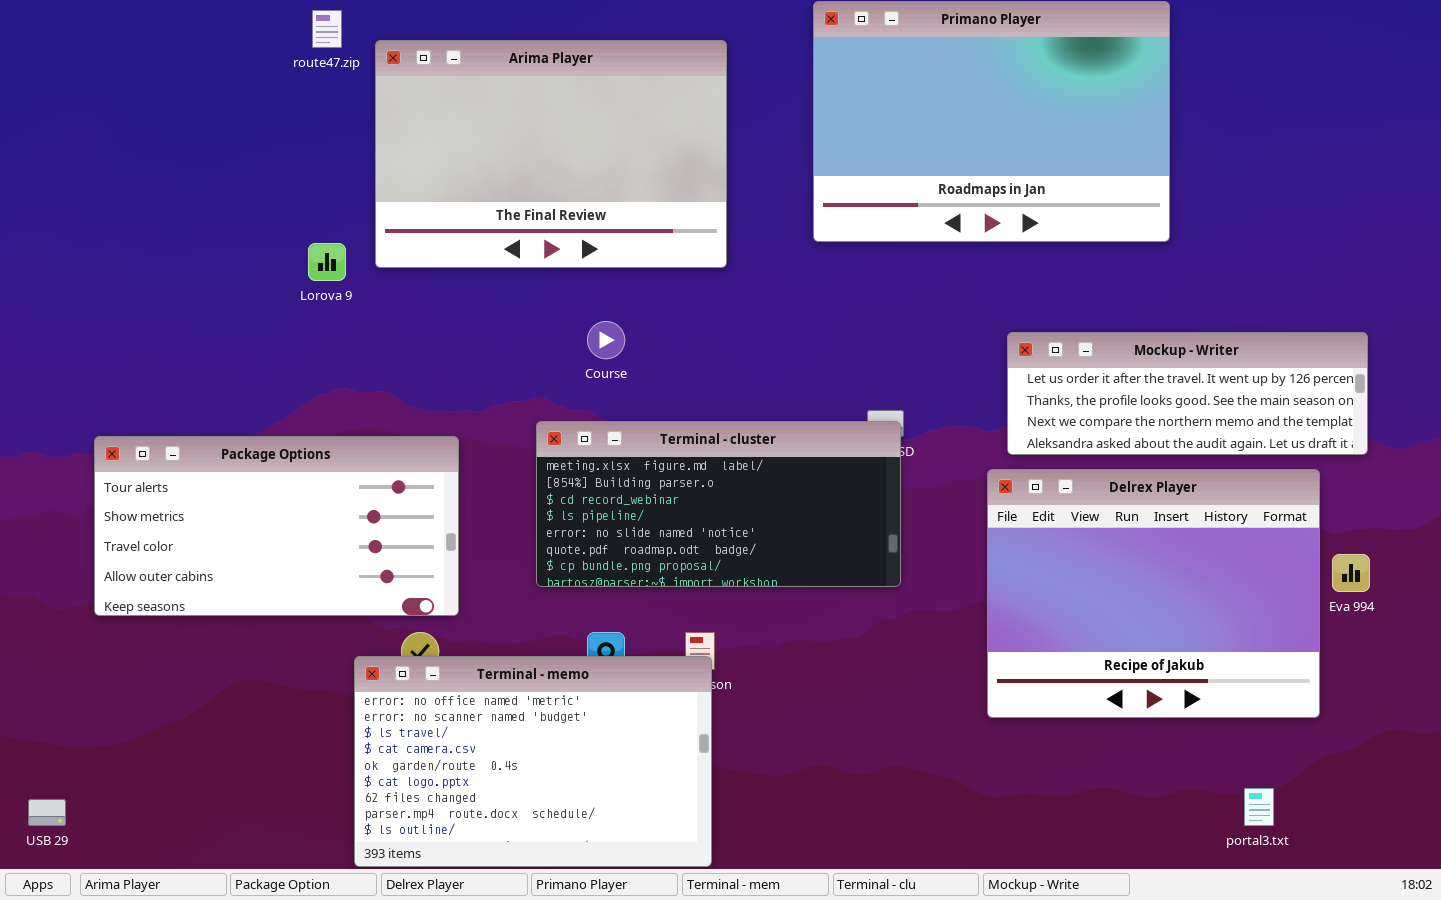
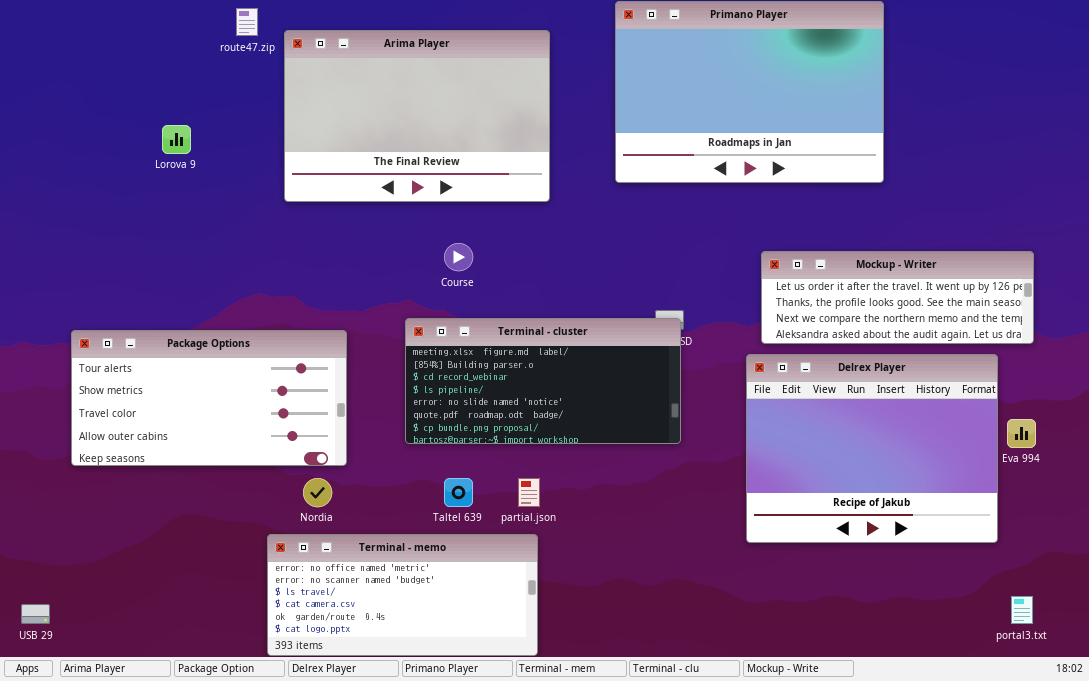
Lorova 9: [308,243,346,281] -> [162,125,191,154], moved
Terminal - memo: [354,656,712,867] -> [267,534,538,656], resized
portal3.txt: [1244,788,1274,826] -> [1011,596,1033,624], moved

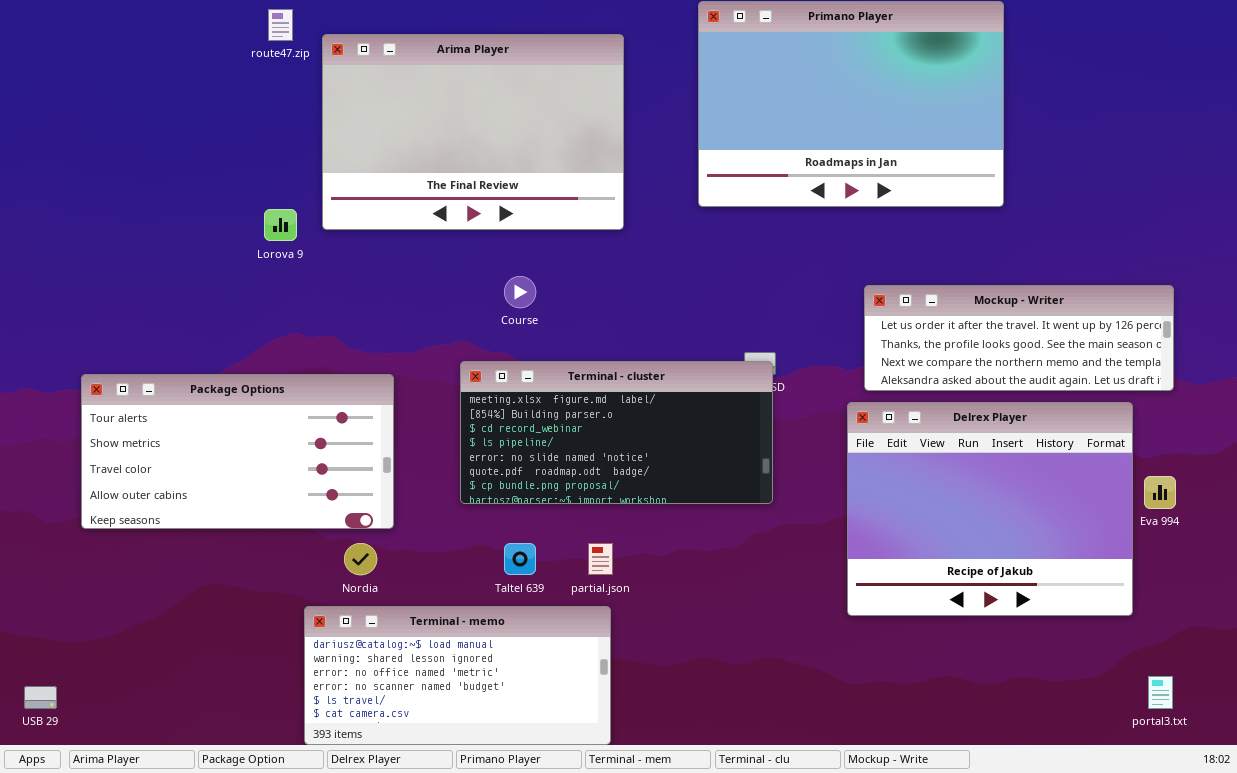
Lorova 9: [162,125,191,154] -> [264,209,297,241], moved
Terminal - memo: [267,534,538,656] -> [304,606,611,745], scrolled up 2 rows

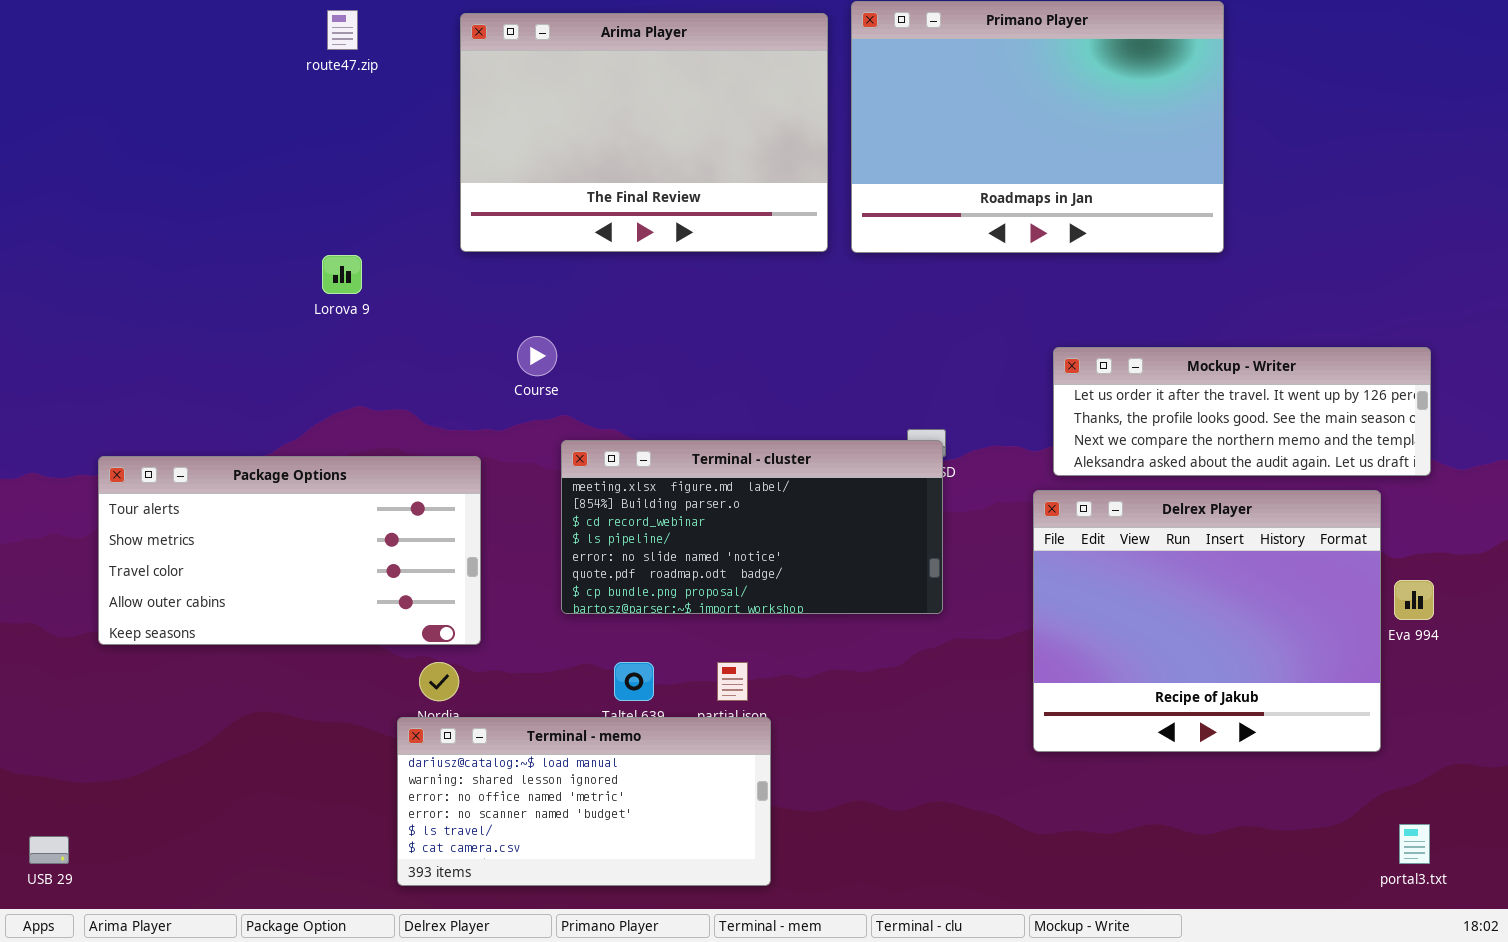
Arima Player: [322,34,624,230] -> [460,13,828,252], moved
Course: [504,276,536,308] -> [517,336,557,376], moved
Terminal - memo: [304,606,611,745] -> [397,717,771,886], moved

